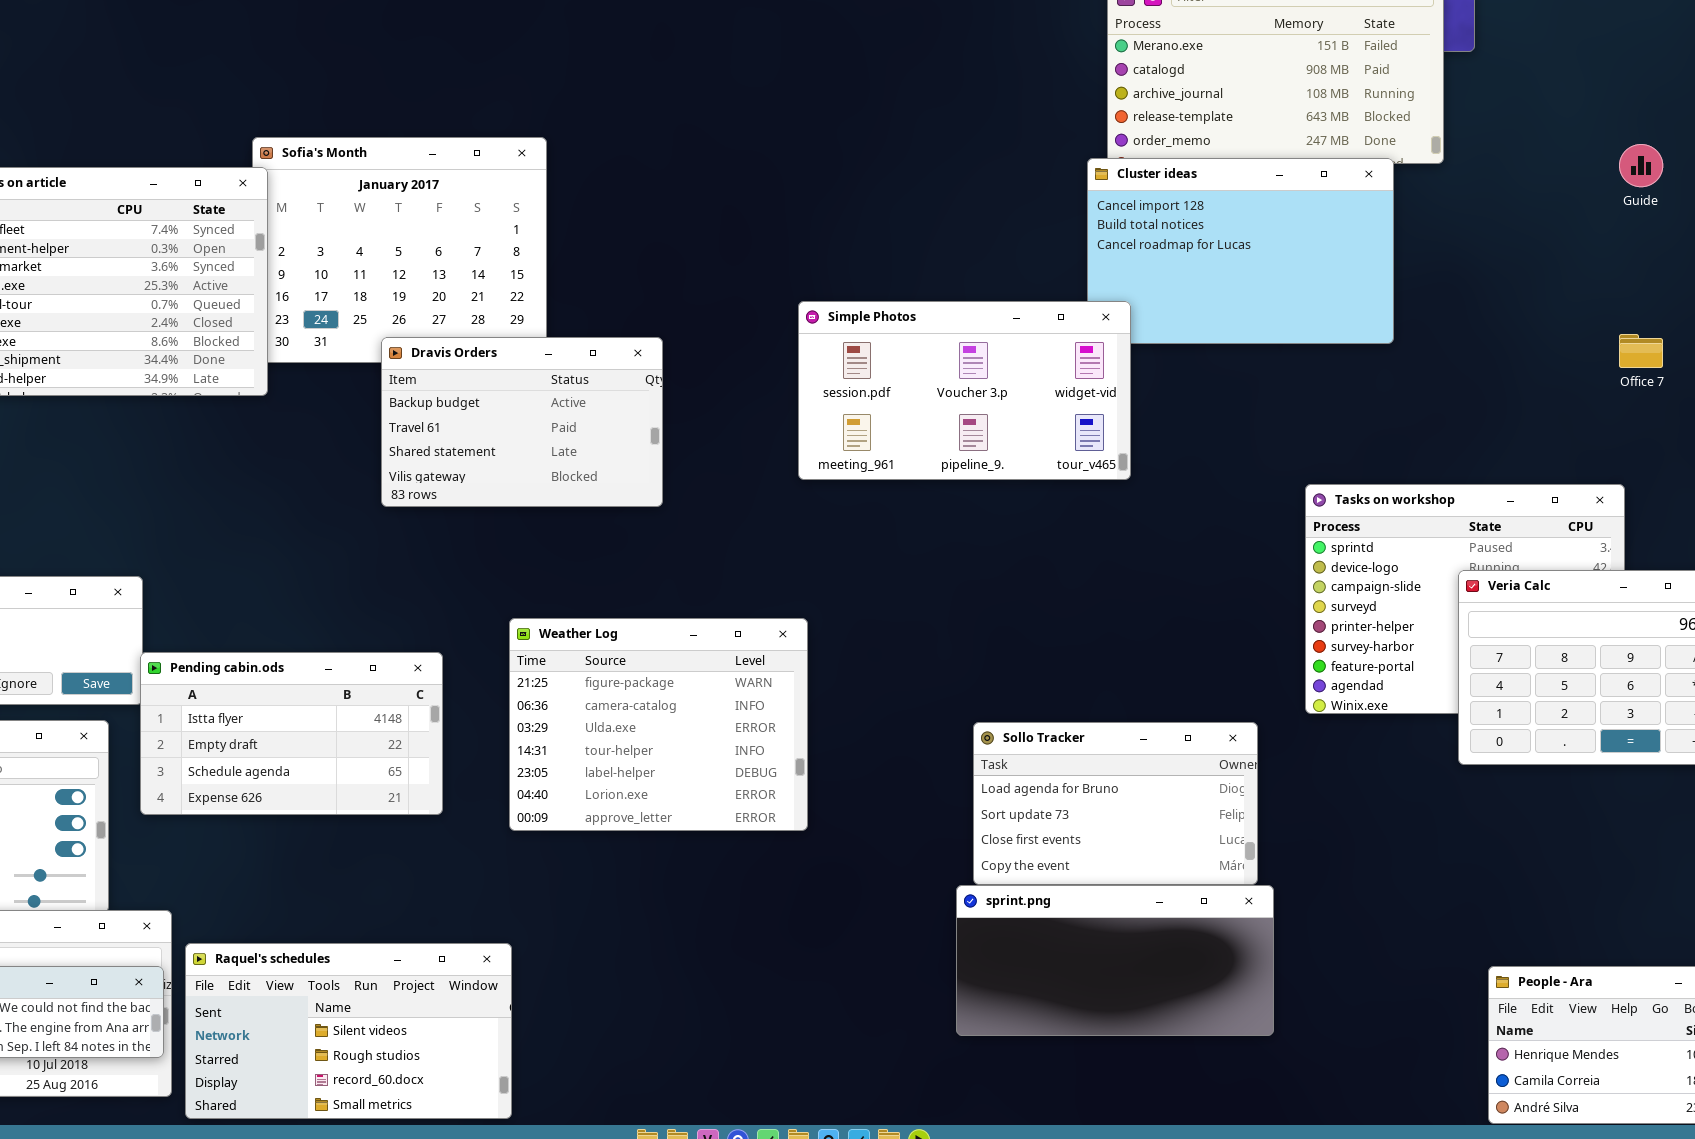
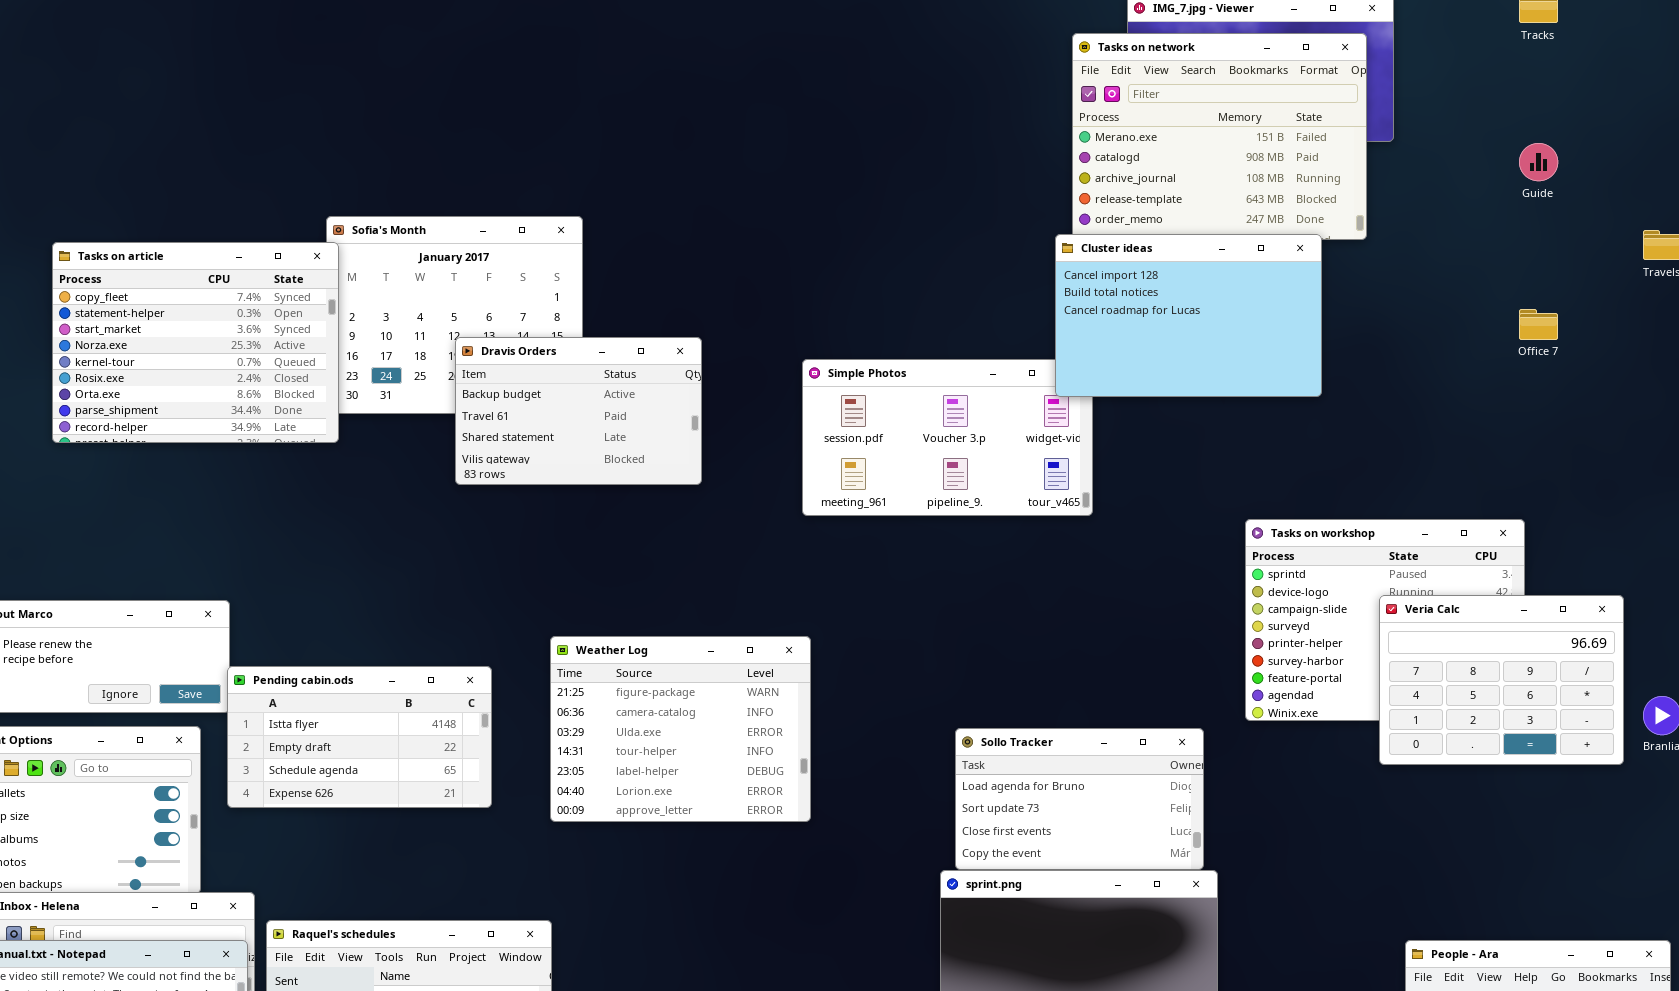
Guide: [1619,144,1663,187] -> [1519,143,1558,181], moved
Cluster ideas: [1087,158,1394,344] -> [1055,234,1322,397], raised
Office 7: [1619,334,1663,368] -> [1519,309,1558,340], moved
Dravis Orders: [381,337,663,507] -> [455,337,702,485], moved

